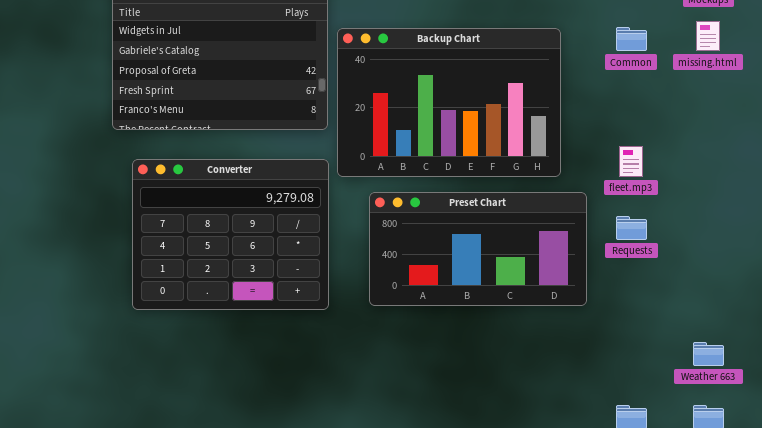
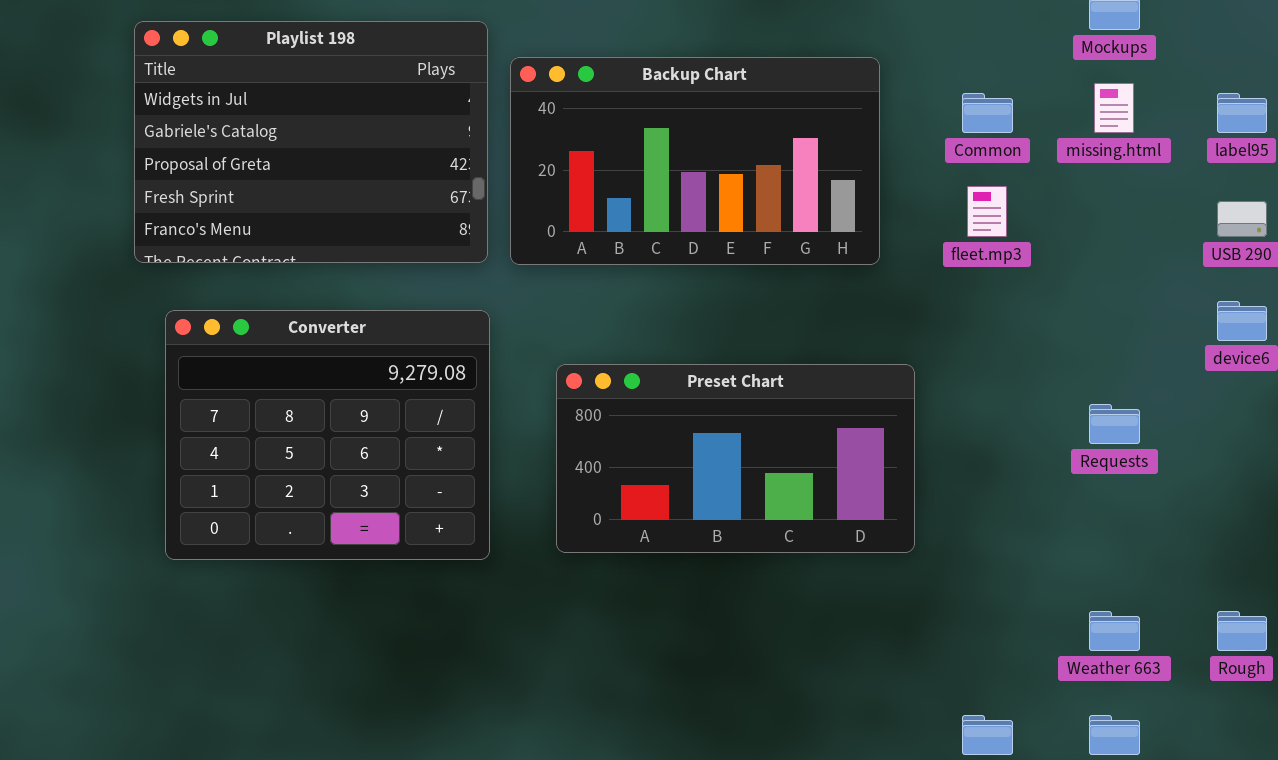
Backup Chart: [337,28,561,177] -> [510,57,880,265], moved, resized
fleet.mp3: [619,146,643,177] -> [967,186,1007,237], moved
Requests: [616,216,647,240] -> [1089,404,1140,444], moved

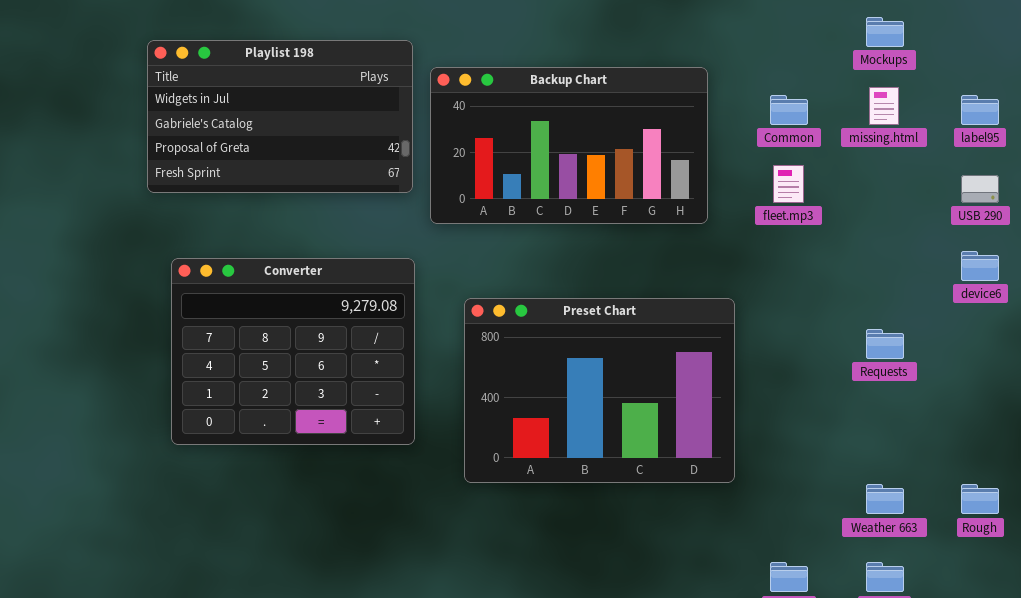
Playlist 198: [134,21,488,263] -> [147,40,413,193], resized
Preset Chart: [556,364,915,553] -> [464,298,735,483], resized

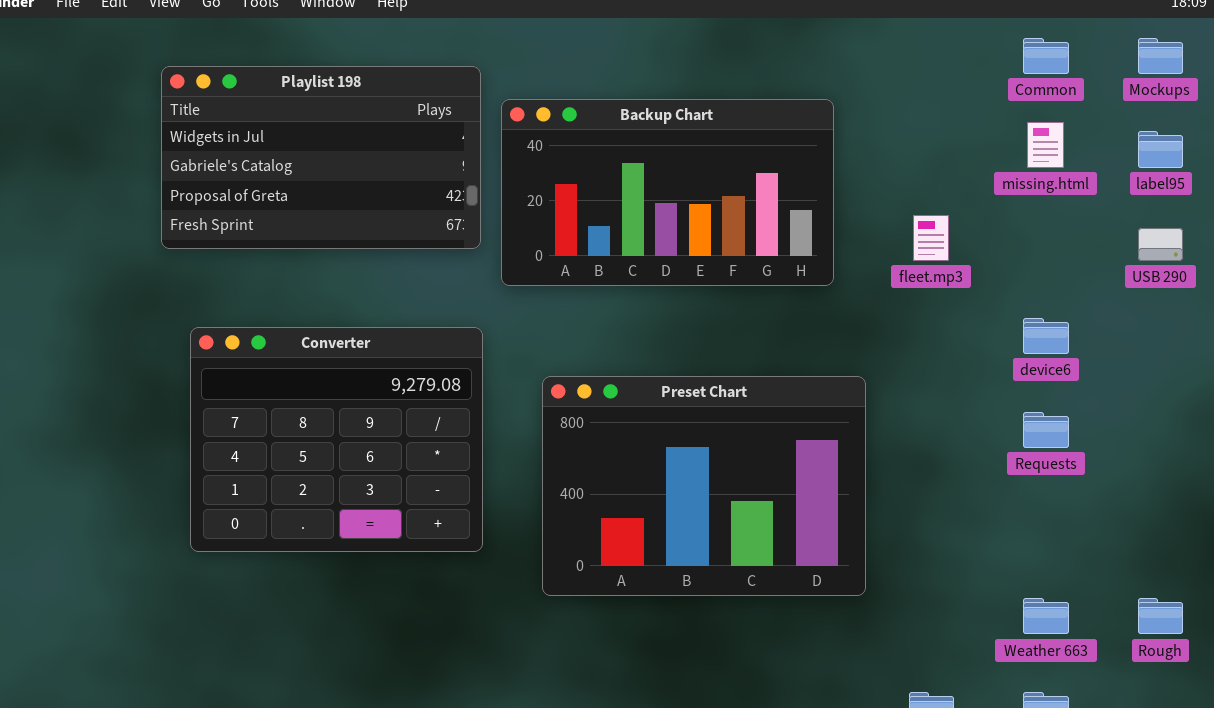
Mockups: [866,17,904,47] -> [1138,38,1183,74], moved
Common: [770,95,808,125] -> [1023,38,1069,74], moved
device6: [961,251,999,281] -> [1023,318,1069,354], moved

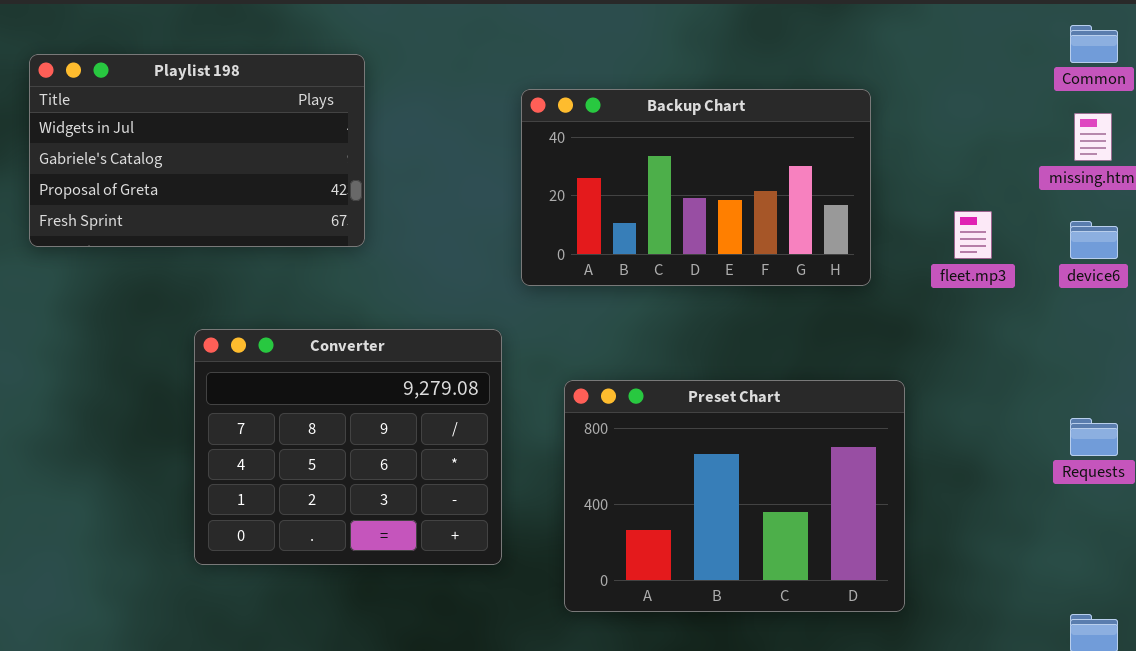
Playlist 198: [161,66,481,249] -> [29,54,365,247], moved
device6: [1023,318,1069,354] -> [1070,221,1118,259], moved

